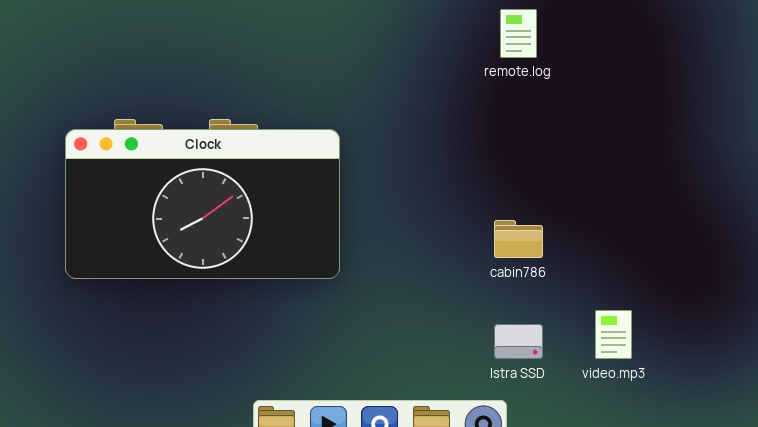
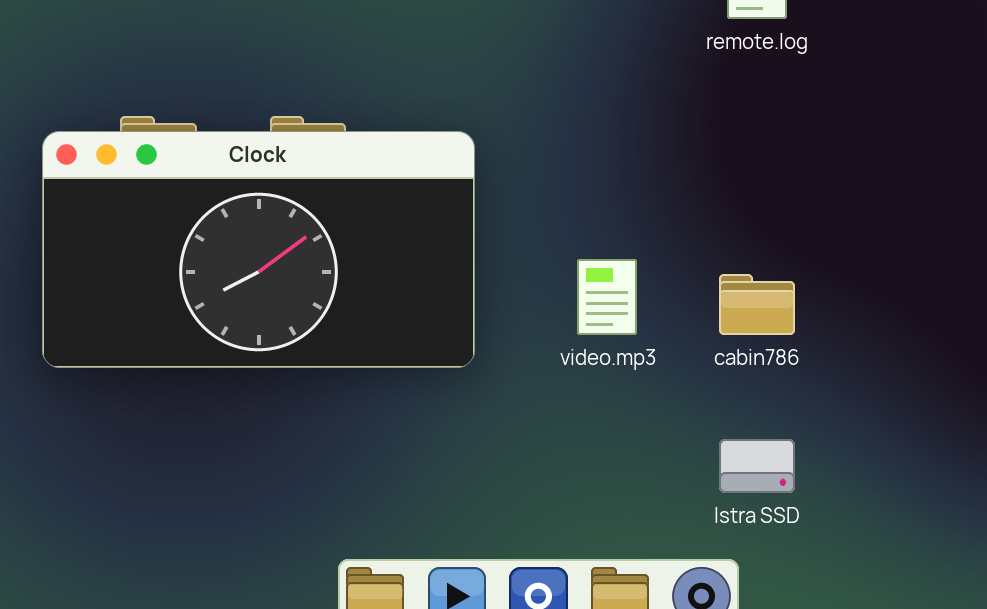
video.mp3: [595,310,632,359] -> [577,259,637,335], moved

